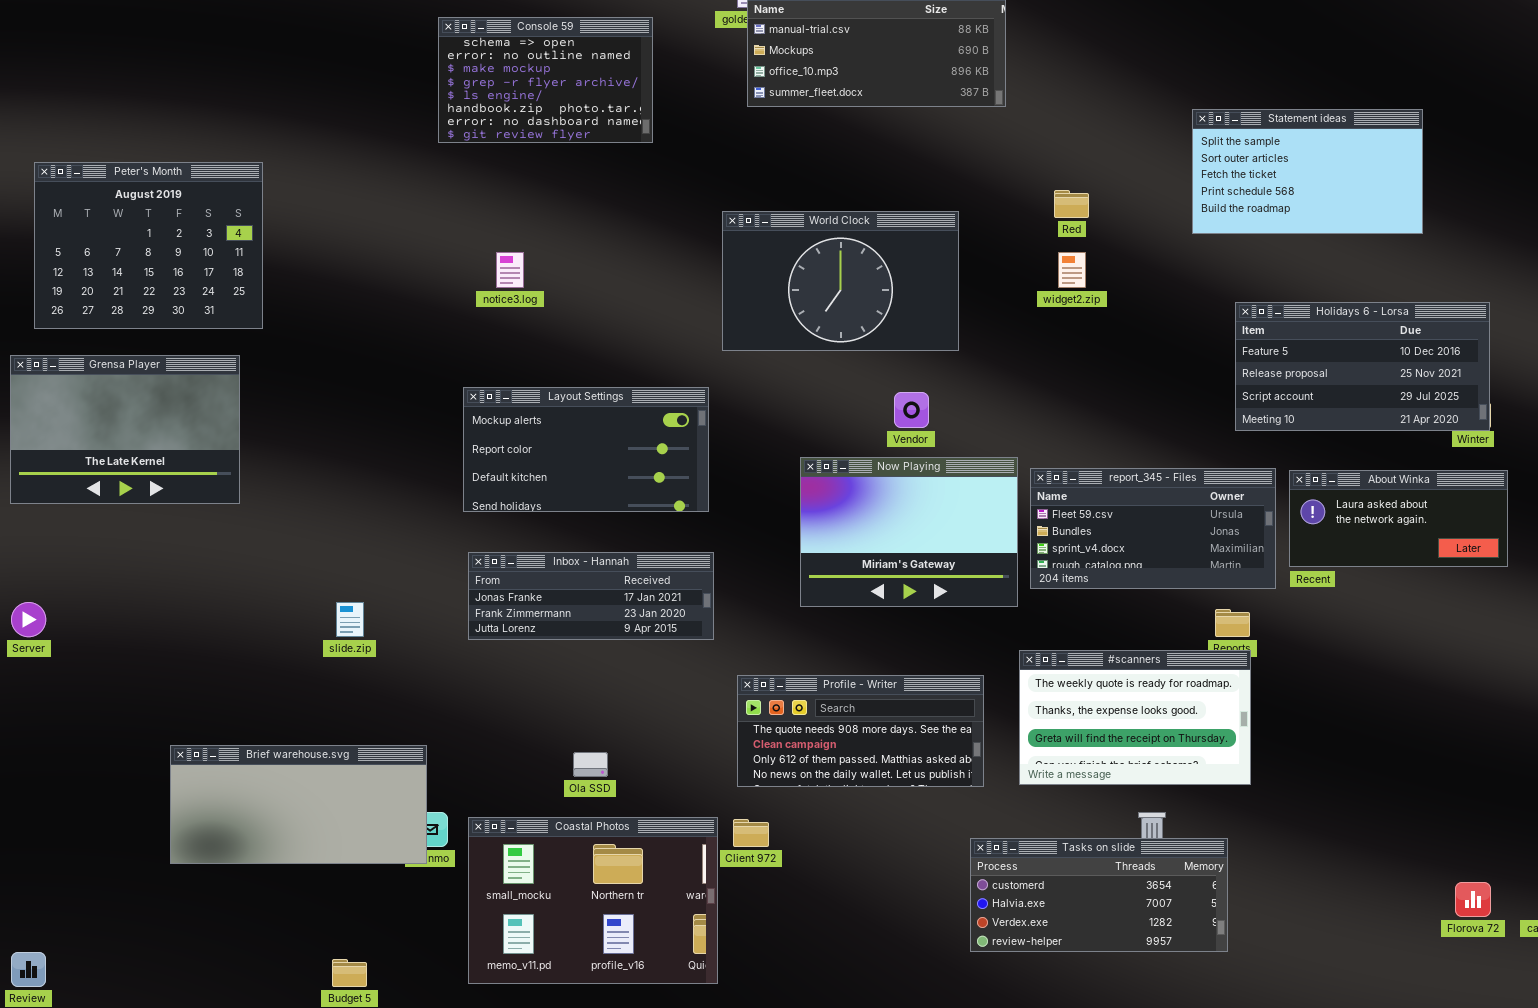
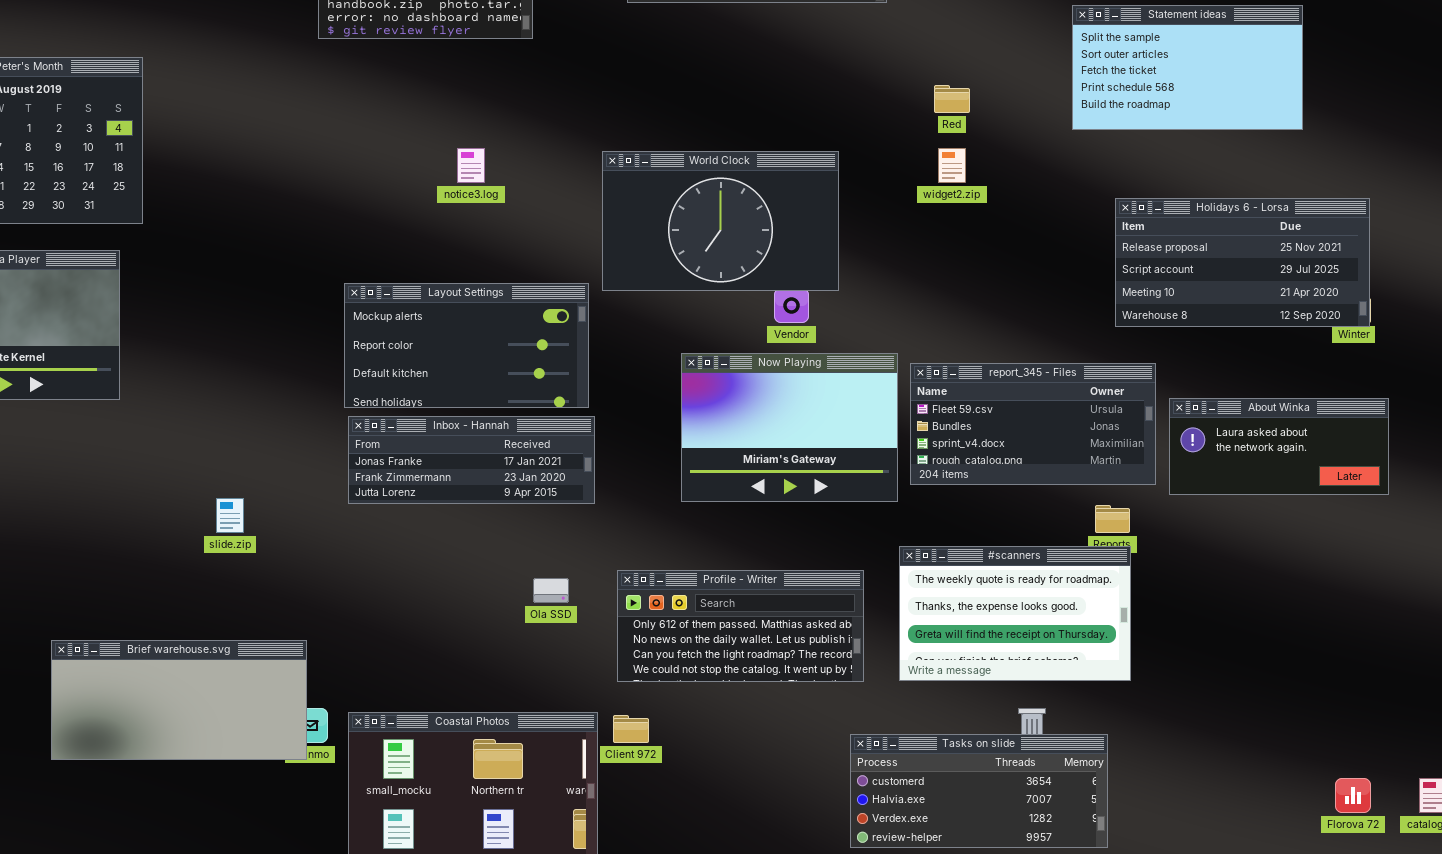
World Clock: [722,211,959,351] -> [602,151,839,291], moved
notice3.log: [496,252,524,288] -> [457,148,485,183], moved
Holidays 6 - Lorsa: [1235,302,1490,431] -> [1115,198,1370,327], scrolled down 1 row
About Winka: [1289,470,1508,567] -> [1169,398,1389,495], moved
Inbox - Hannah: [468,552,714,640] -> [348,416,595,504], moved
Profile - Writer: [737,675,984,787] -> [617,570,864,682], scrolled down 2 rows
Ola SSD: [573,752,608,777] -> [533,578,569,603], moved

